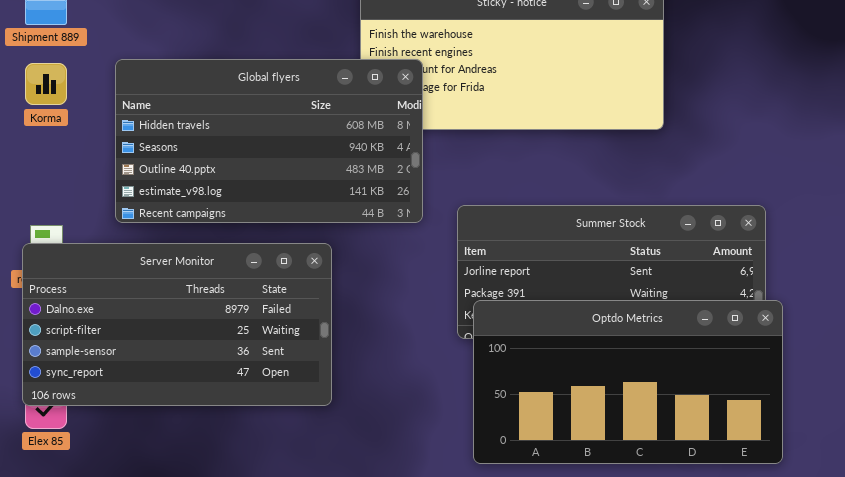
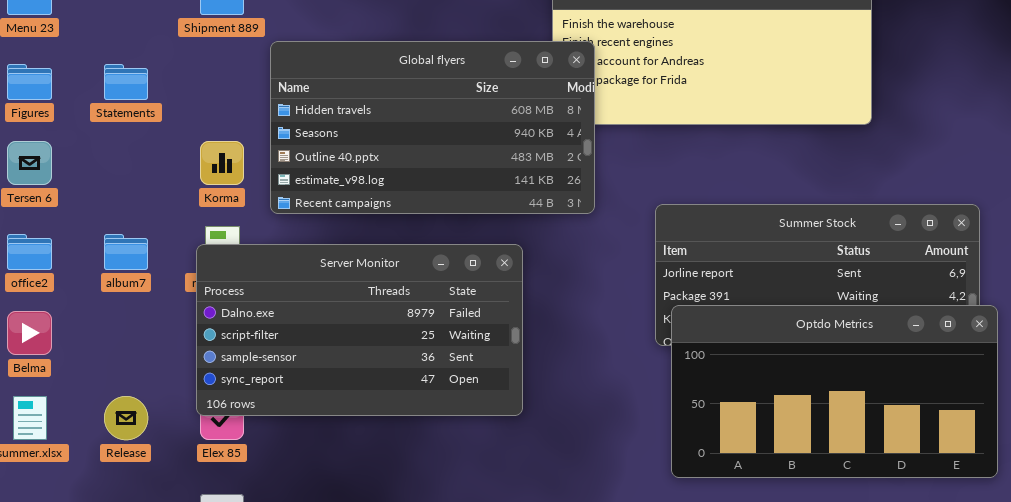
Global flyers: [115,59,423,223] -> [270,41,595,214], moved
Korma: [25,63,67,105] -> [200,141,244,185], moved

